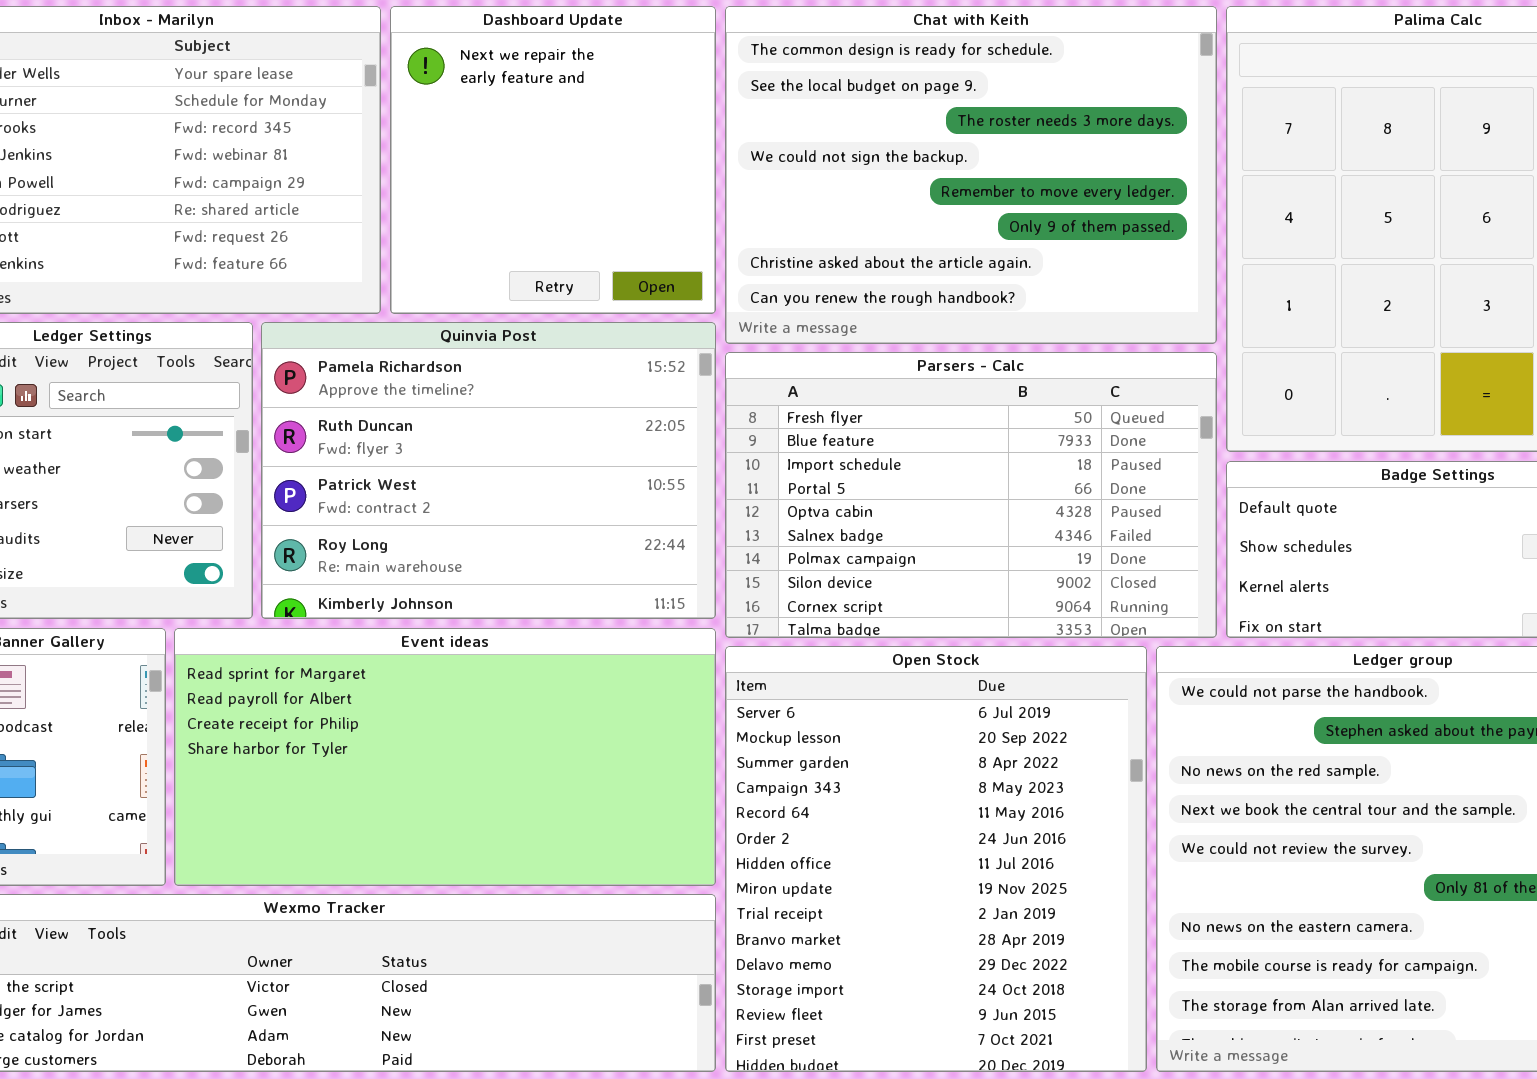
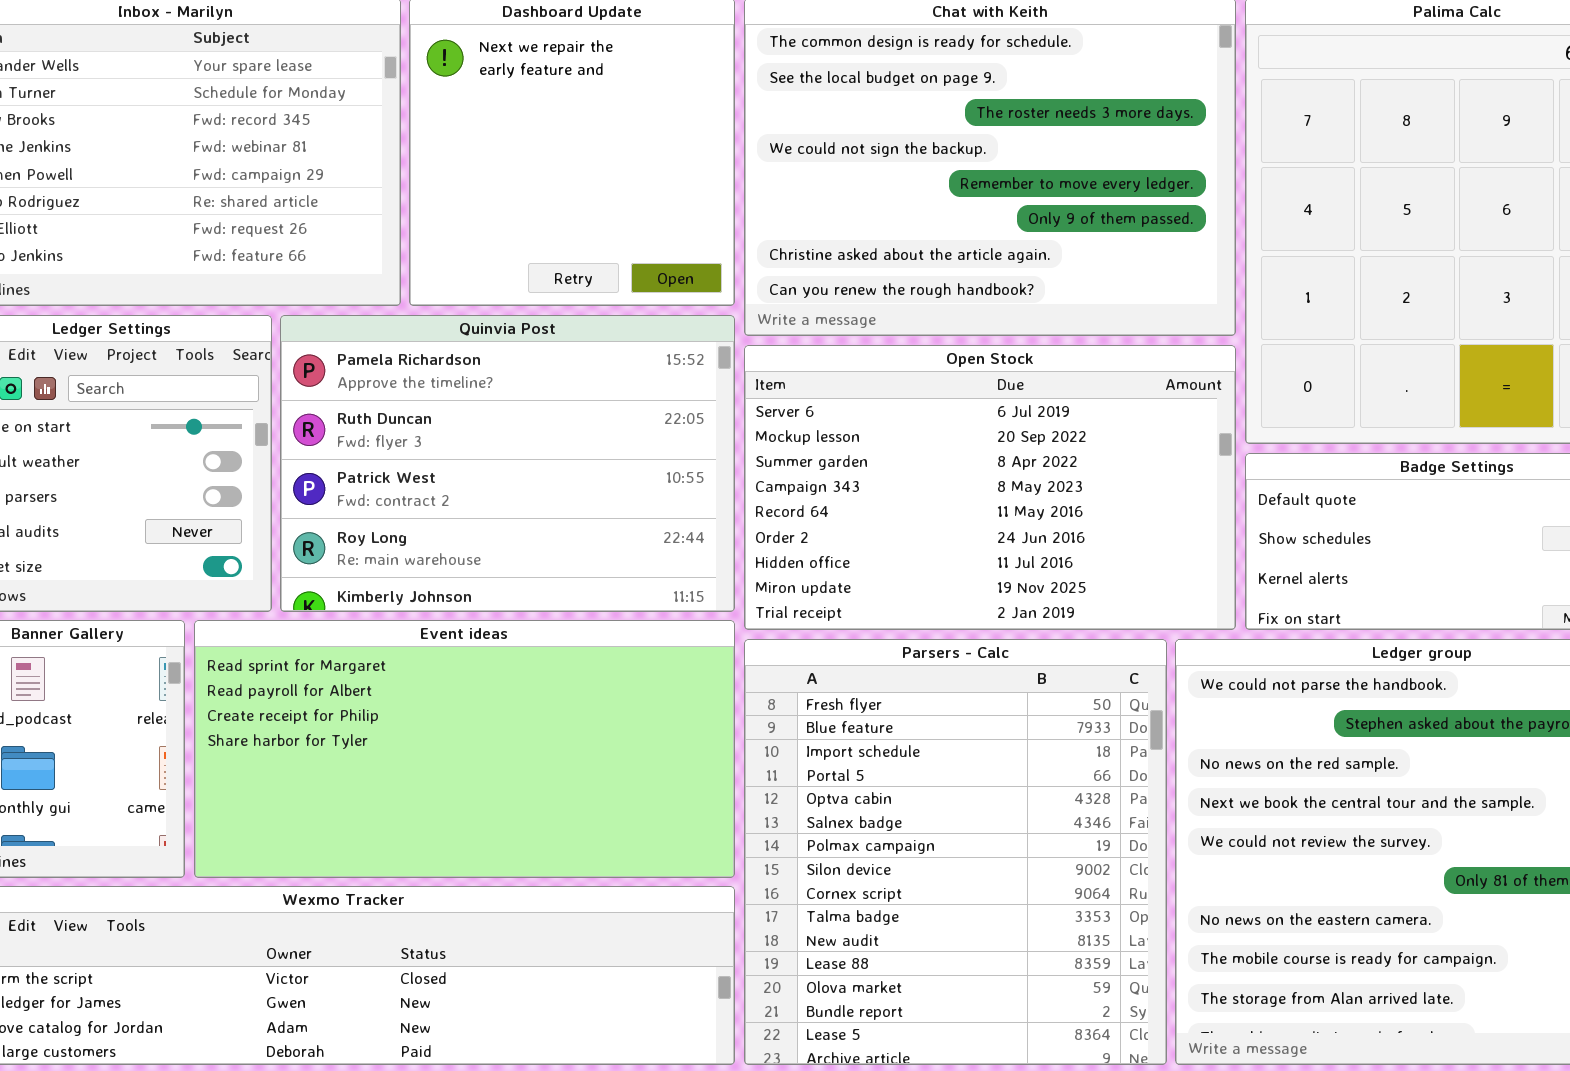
Parsers - Calc: [725,352,1217,638] -> [744,639,1167,1065], moved, resized
Open Stock: [725,646,1147,1072] -> [744,345,1236,630], moved, resized

